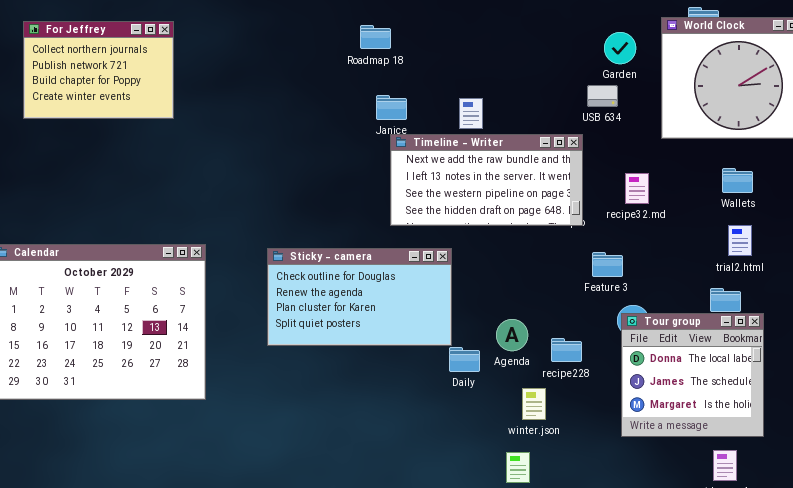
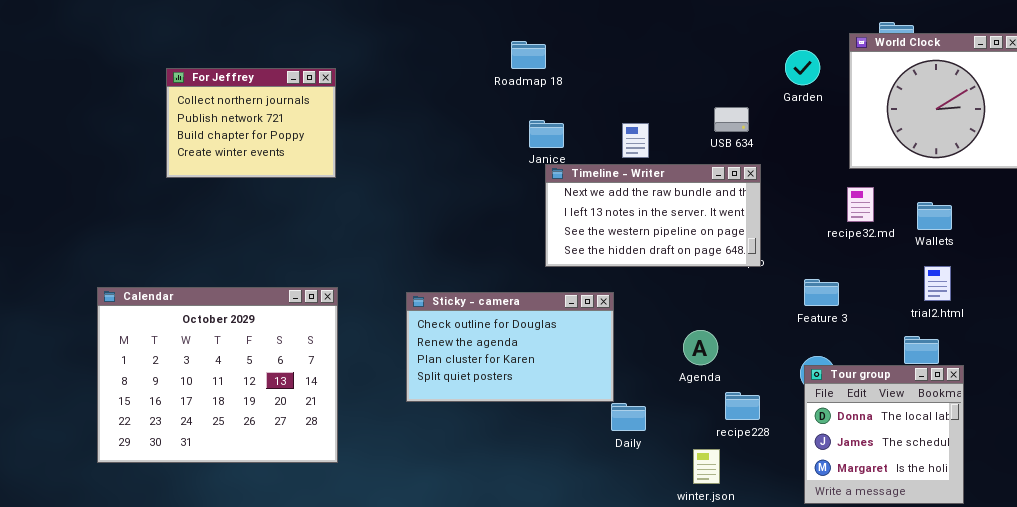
For Jeffrey: [23,21,174,119] -> [166,68,336,178], moved
USB 634: [587,85,618,107] -> [714,107,749,132], moved
recipe32.md: [625,173,649,204] -> [847,187,874,222], moved
Feature 3: [592,252,623,277] -> [804,279,839,306], moved
Agenda: [496,319,528,351] -> [683,330,718,365], moved

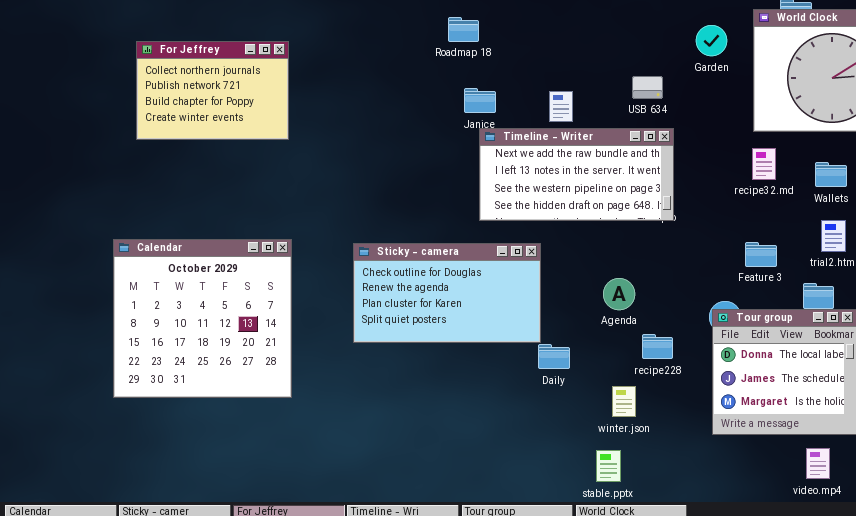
Feature 3: [804,279,839,306] -> [745,242,777,267], moved
Calendar: [97,287,338,463] -> [113,239,292,398], resized

